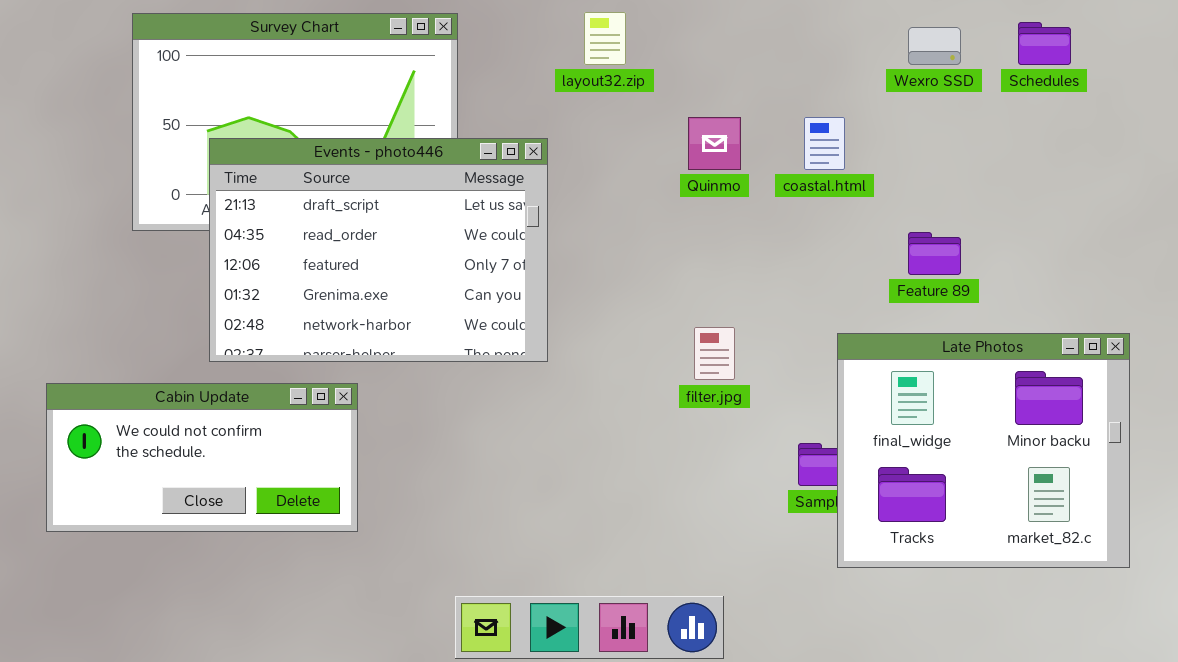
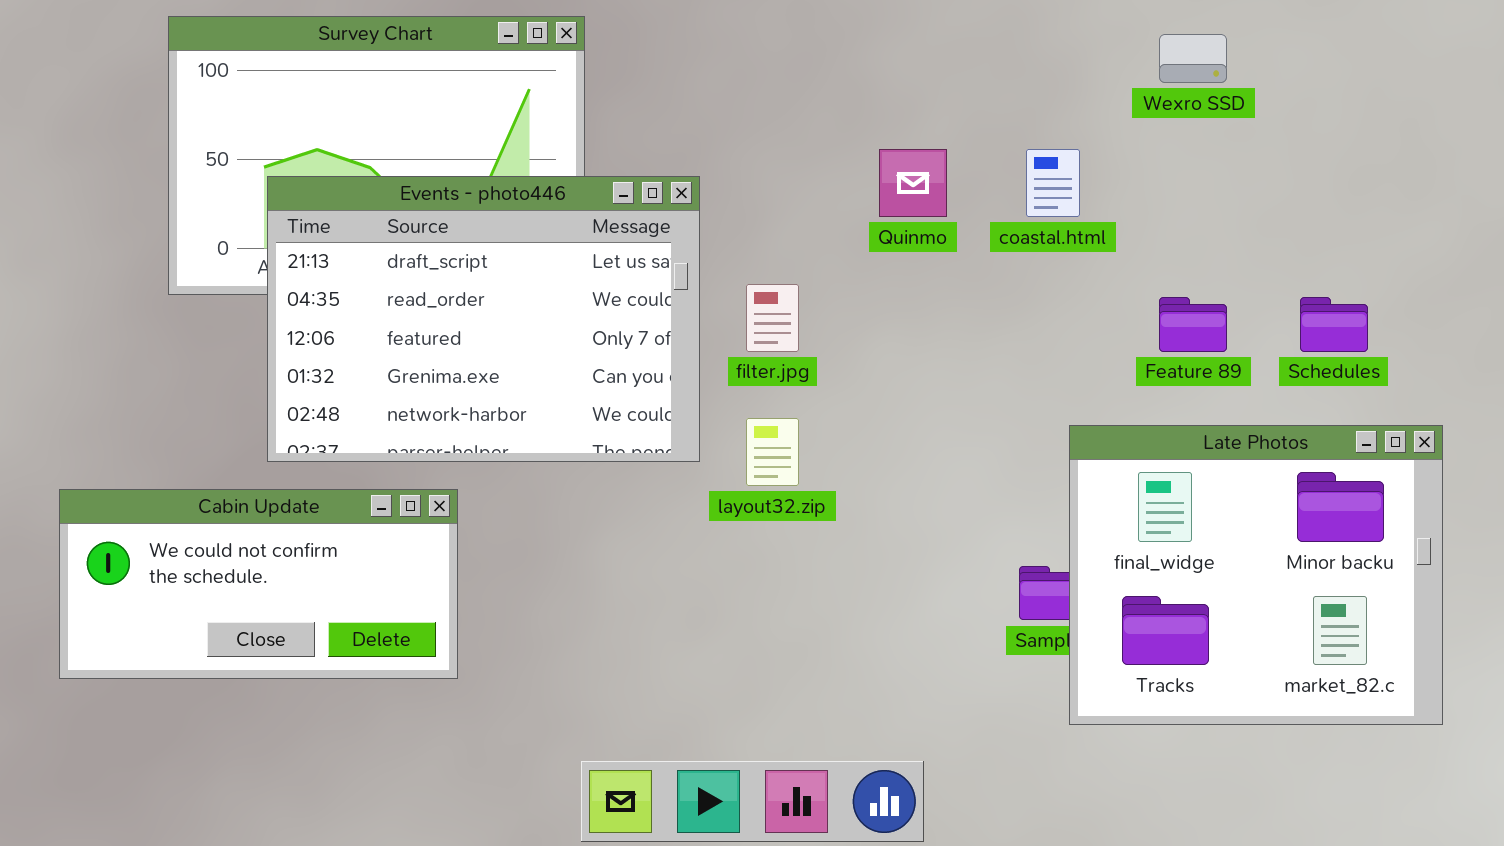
layout32.zip: [584,12,626,65] -> [746,418,799,486], moved
Schedules: [1018,22,1071,65] -> [1300,297,1368,352], moved
filter.jpg: [694,327,735,380] -> [746,284,799,352], moved

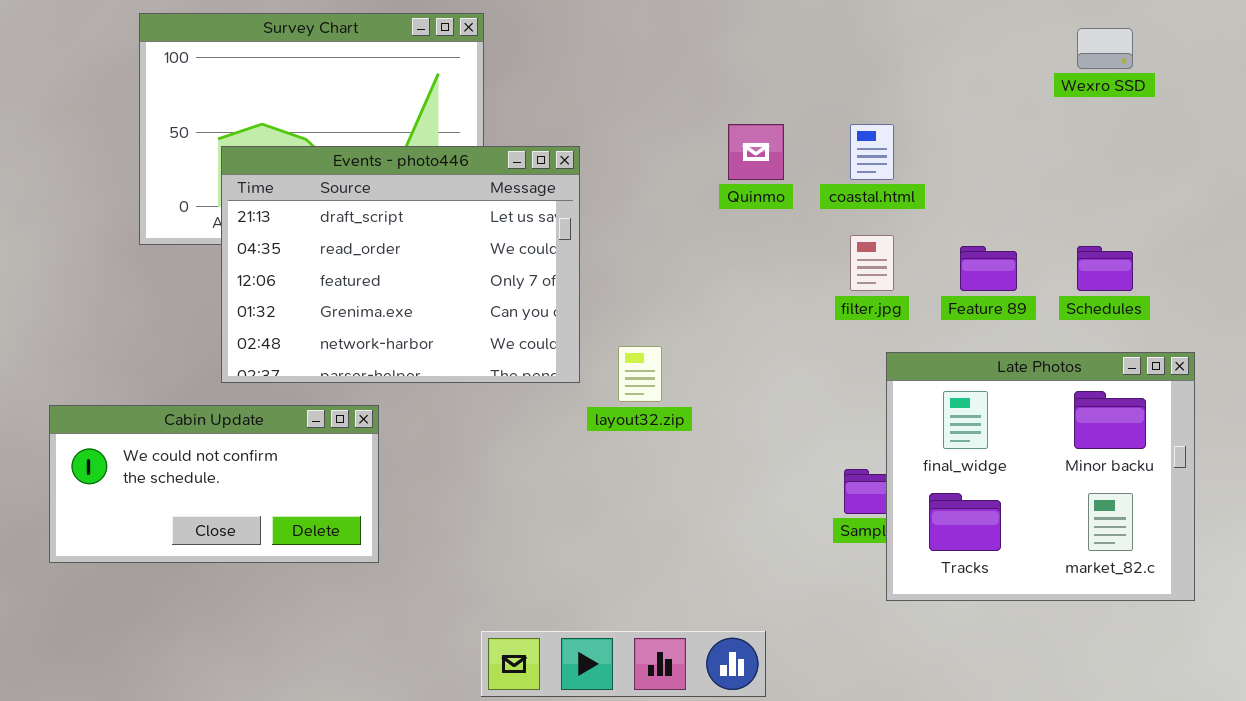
Wexro SSD: [1159,34,1227,83] -> [1077,28,1133,69], moved
filter.jpg: [746,284,799,352] -> [850,235,894,291], moved

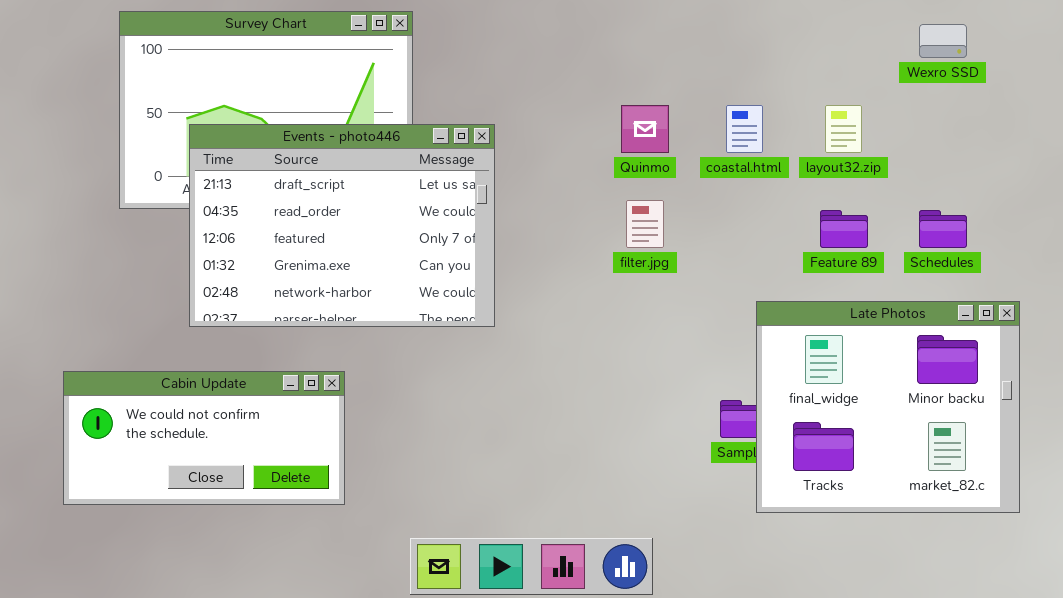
filter.jpg: [850,235,894,291] -> [626,200,664,248], moved
layout32.zip: [618,346,662,402] -> [825,105,862,153], moved
Cabin Update: [49,405,379,563] -> [63,371,345,505], moved

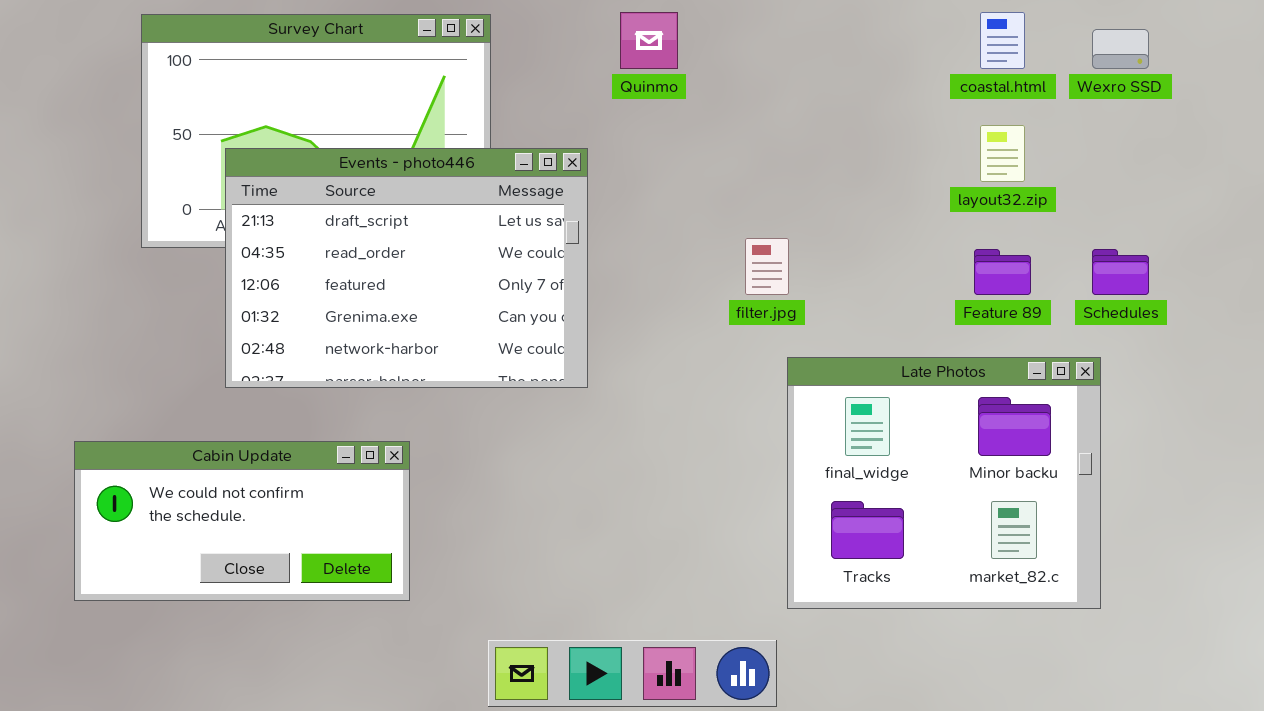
Quinmo: [621,105,669,153] -> [620,12,678,69], moved
coastal.html: [726,105,763,153] -> [980,12,1025,69], moved
Late Photos: [756,301,1020,513] -> [787,357,1101,609], moved

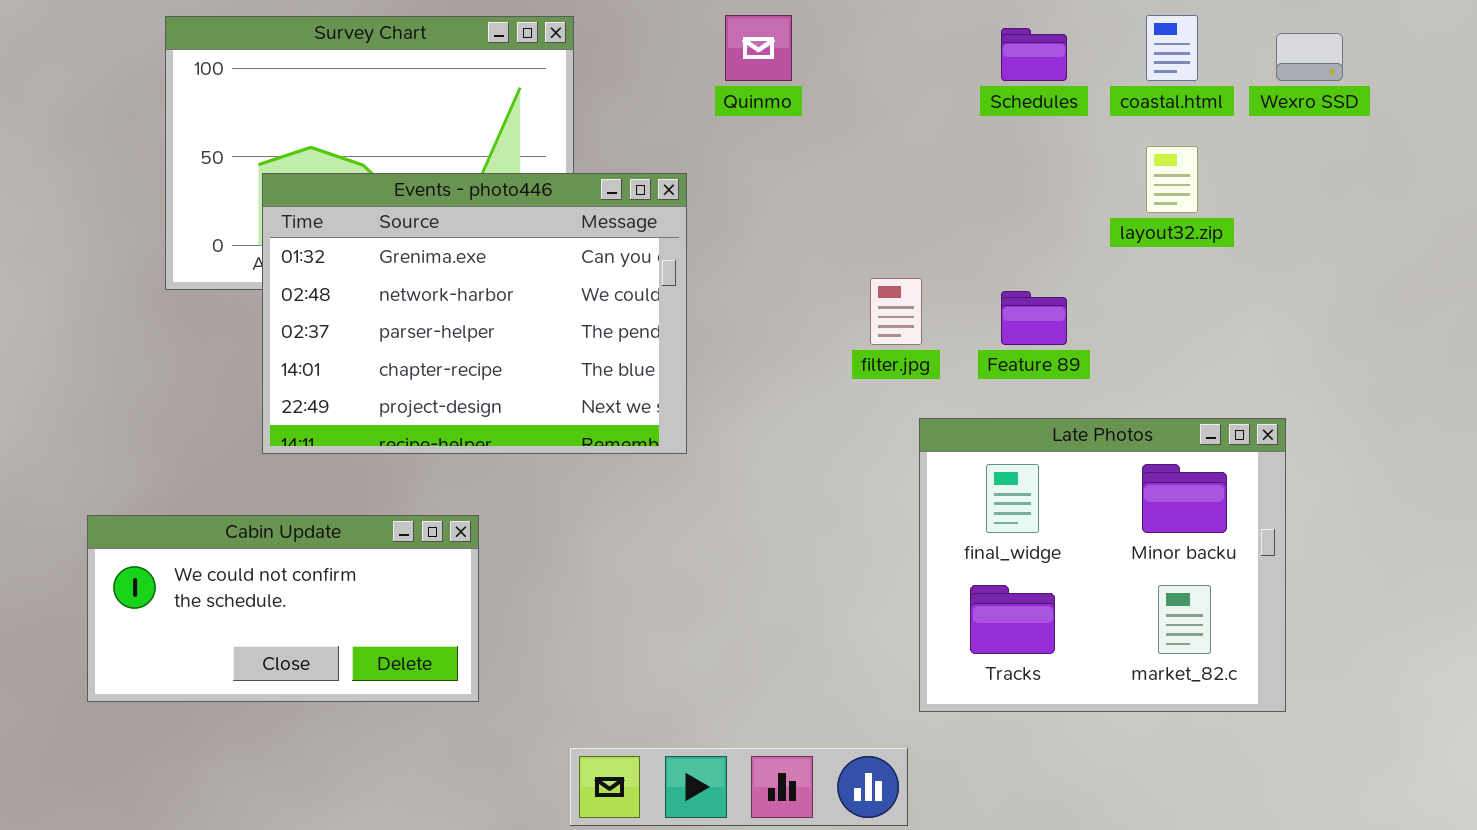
Events - photo446: [225,148,588,388] -> [262,173,687,454], scrolled down 3 rows
Feature 89: [974,249,1031,295] -> [1001,291,1067,345], moved
Schedules: [1092,249,1149,295] -> [1001,28,1067,81], moved

